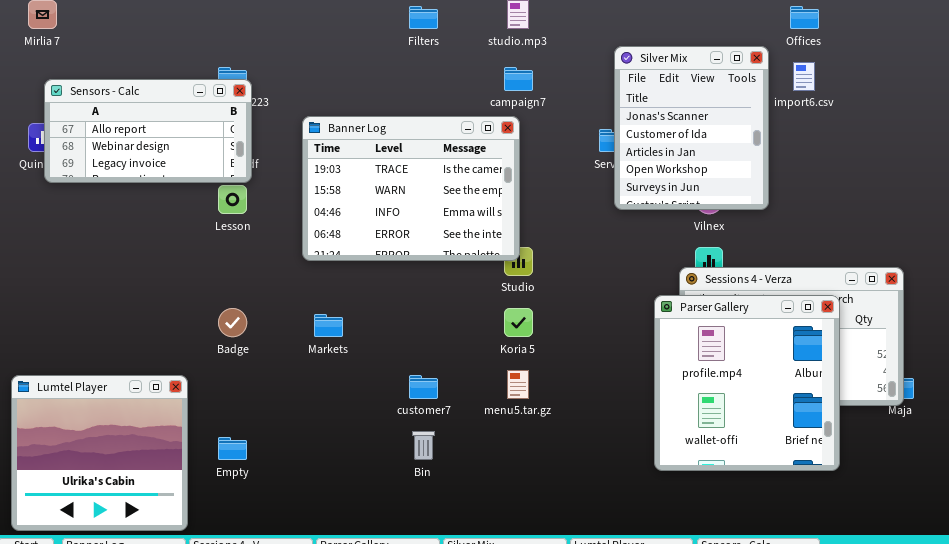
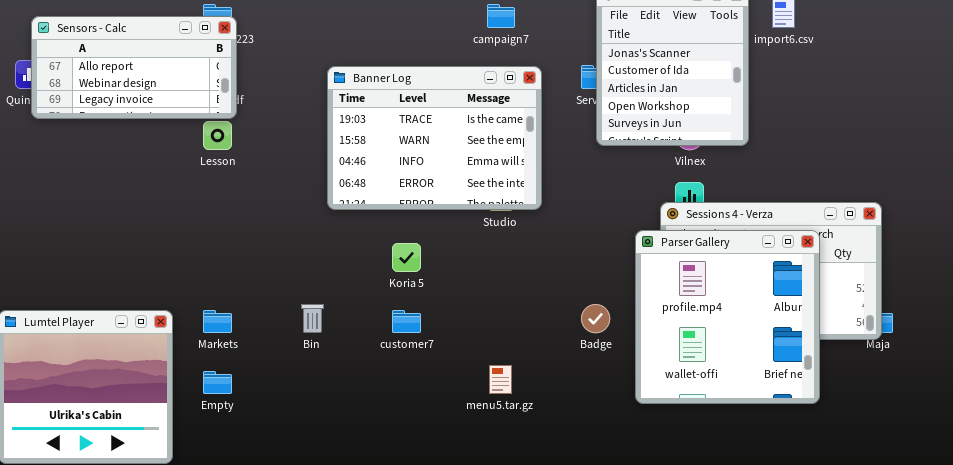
Banner Log: [302,116,520,261] -> [327,66,542,210], moved
Badge: [218,308,247,337] -> [581,304,610,333], moved
Koria 5: [504,308,533,337] -> [392,243,421,272], moved
Markets: [314,314,343,337] -> [203,310,232,333], moved
menu5.tar.gz: [507,370,529,399] -> [489,365,512,394], moved
Bin: [412,431,435,460] -> [301,304,324,333], moved

